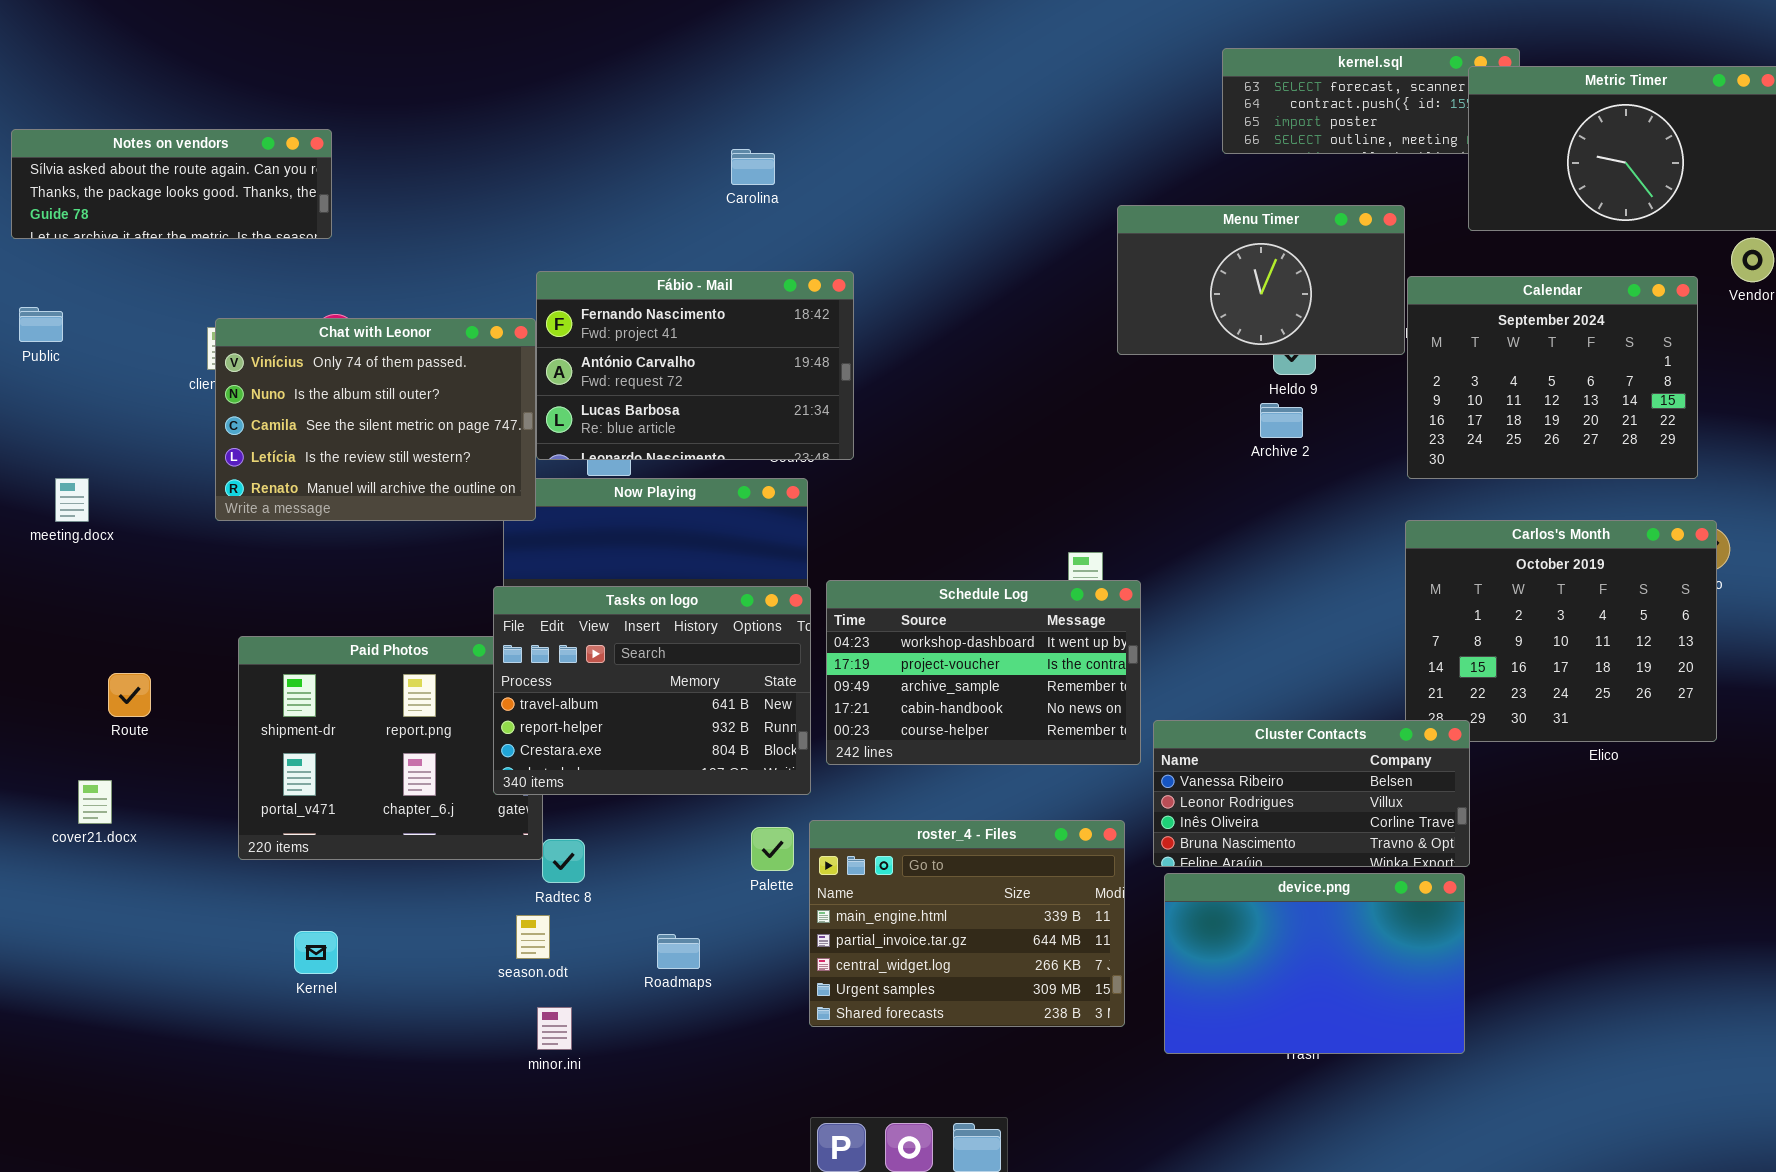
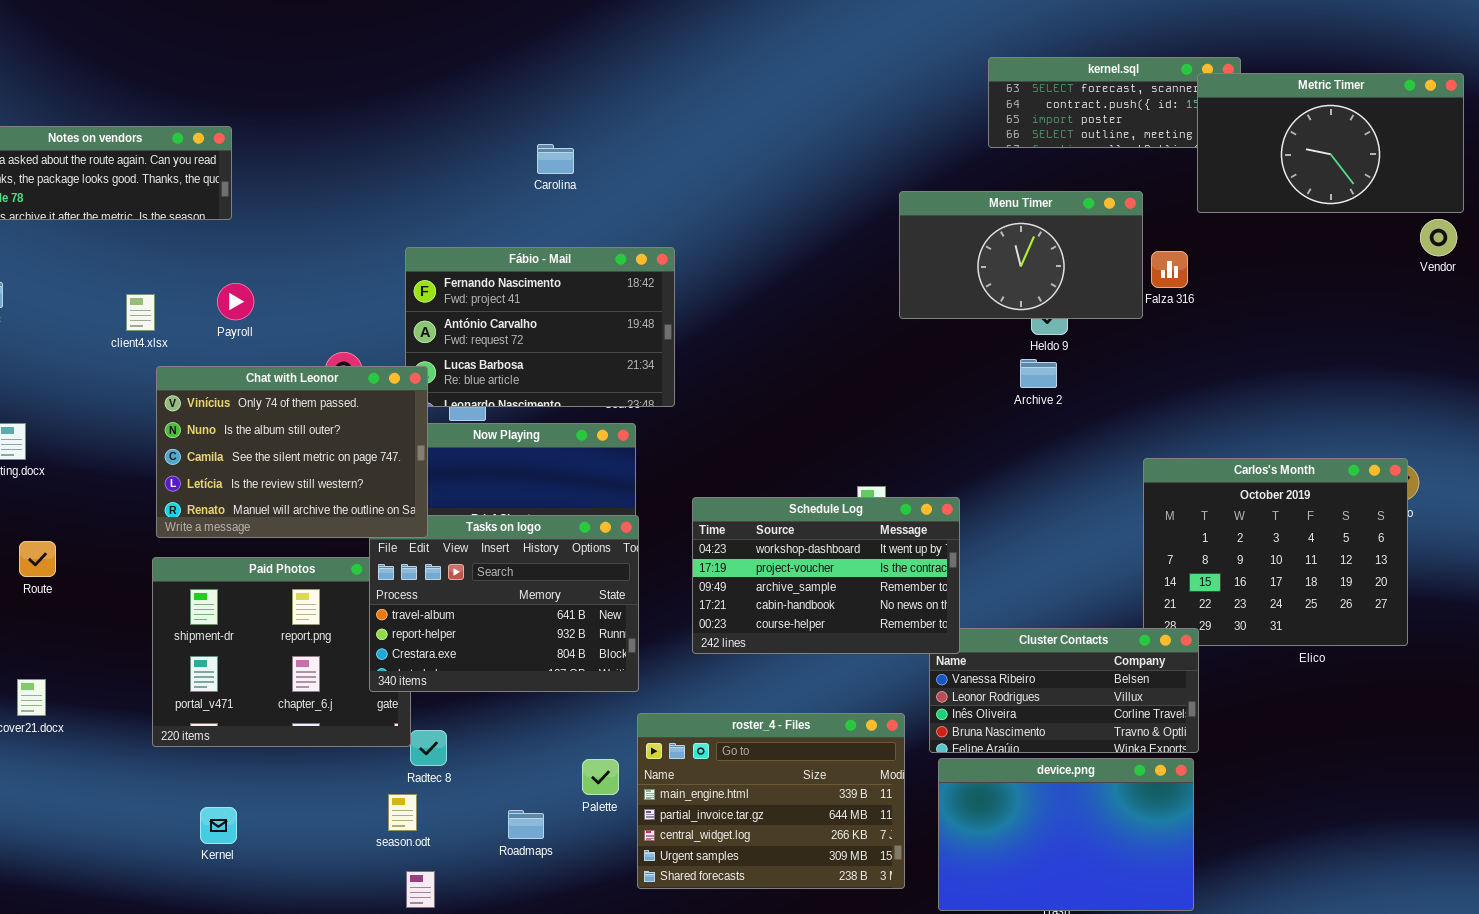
Carolina: [731,149,775,185] -> [537,144,574,174], moved
Calendar: [1407,276,1698,479] -> none, closed
Chat with Leonor: [215,318,536,521] -> [156,366,428,538], moved
Schedule Log: [826,580,1141,765] -> [692,497,960,654], moved
Route: [108,673,151,717] -> [19,541,56,577], moved
Palette: [751,827,794,871] -> [582,759,619,795], moved

